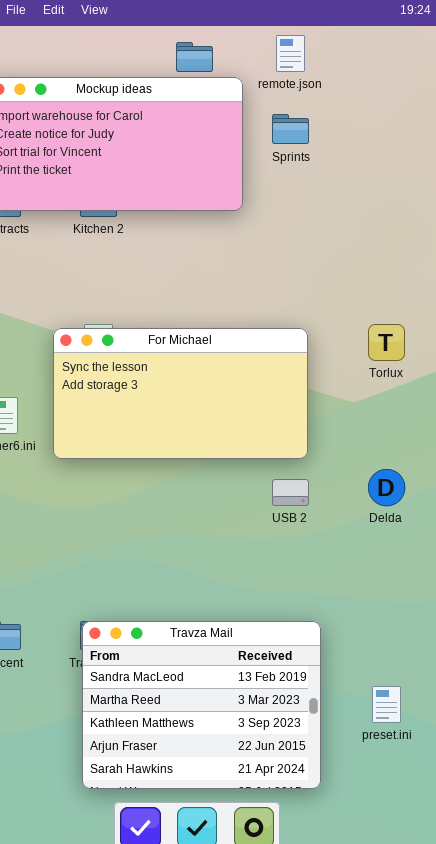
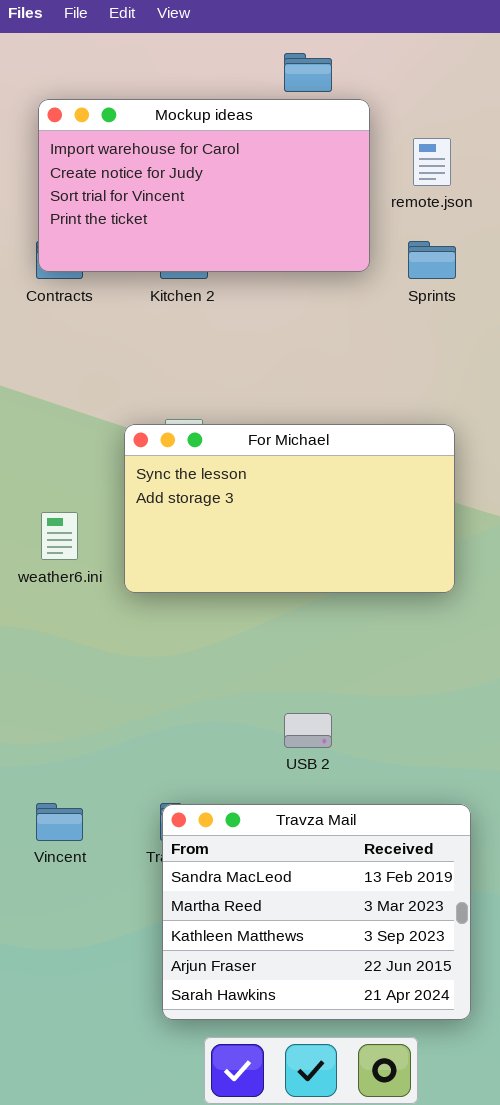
remote.json: [276,35,305,72] -> [413,138,451,186], moved
Sprints: [272,114,309,144] -> [408,241,456,279], moved
USB 2: [272,479,309,506] -> [284,713,332,748], moved

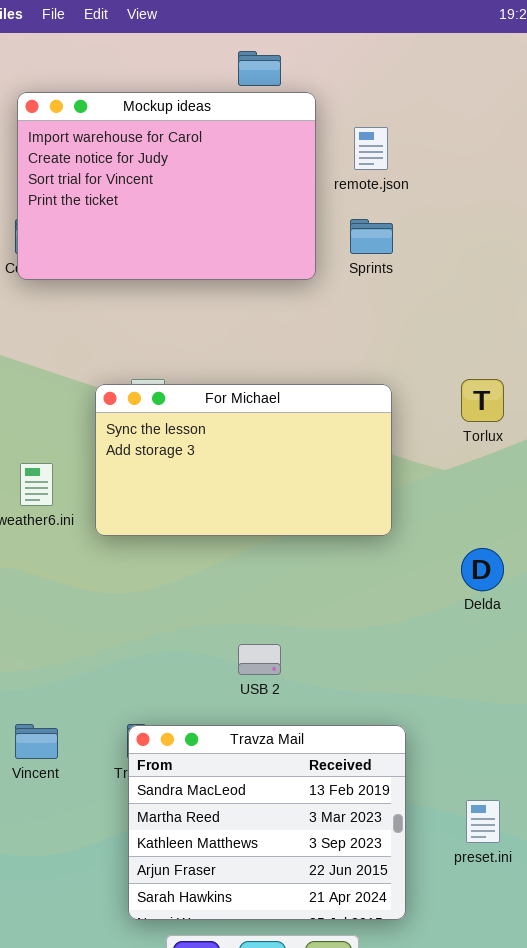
Mockup ideas: [38,99,370,272] -> [17,92,316,280], resized

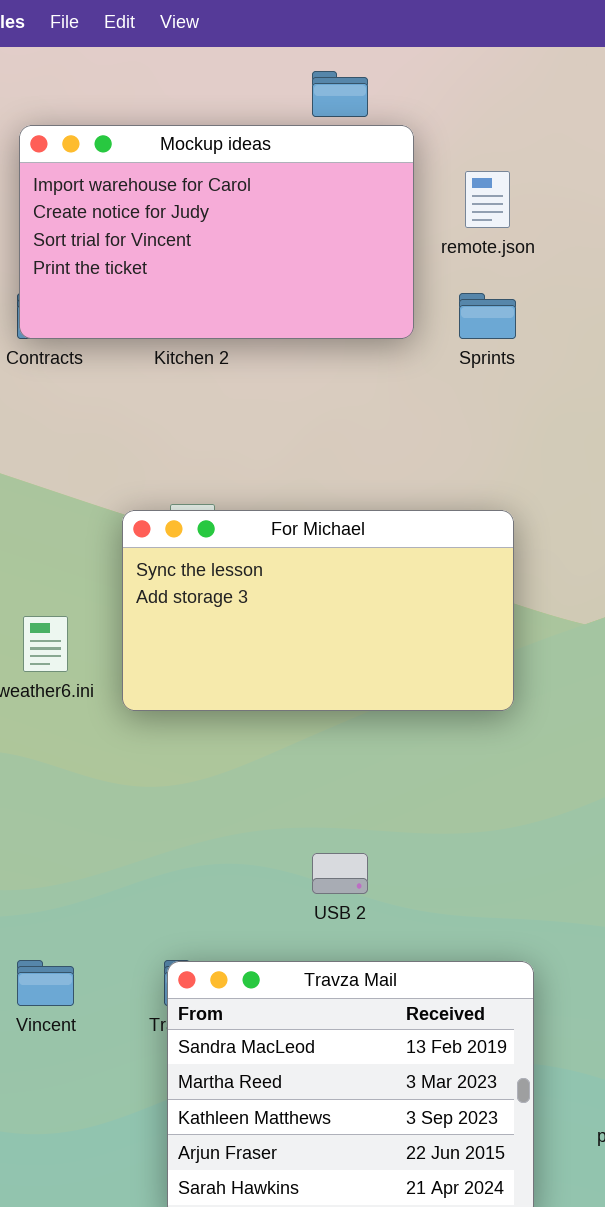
Mockup ideas: [17,92,316,280] -> [19,125,414,339], resized

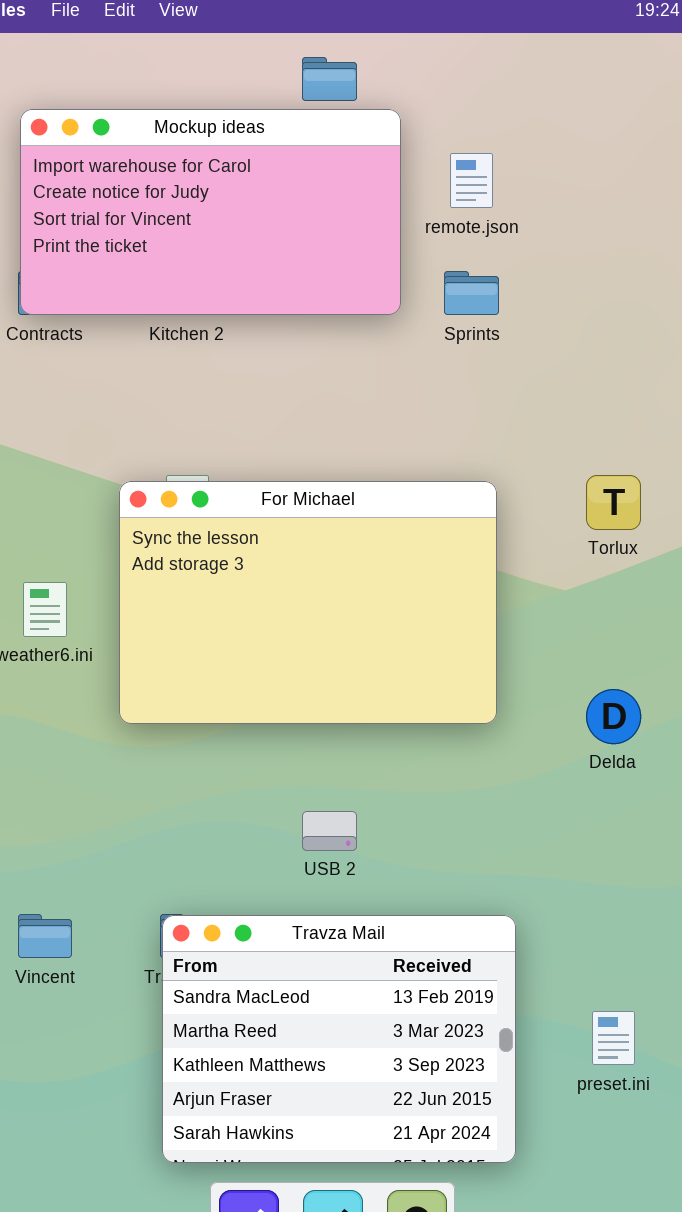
For Michael: [122,510,514,711] -> [119,481,497,724], resized

